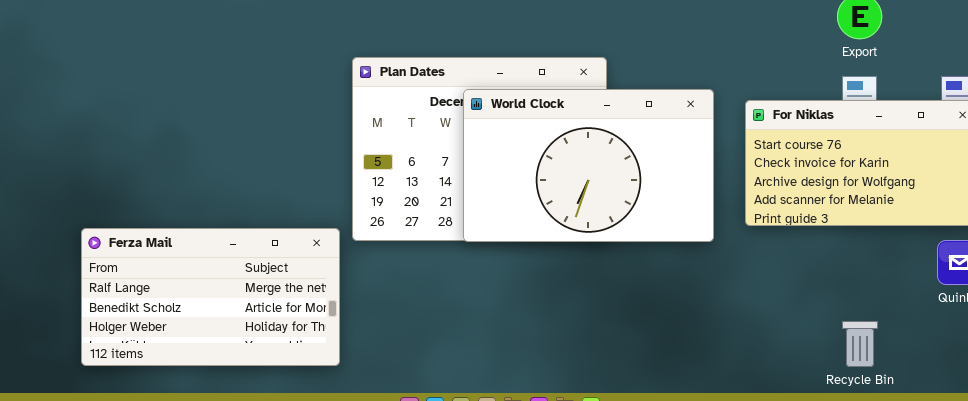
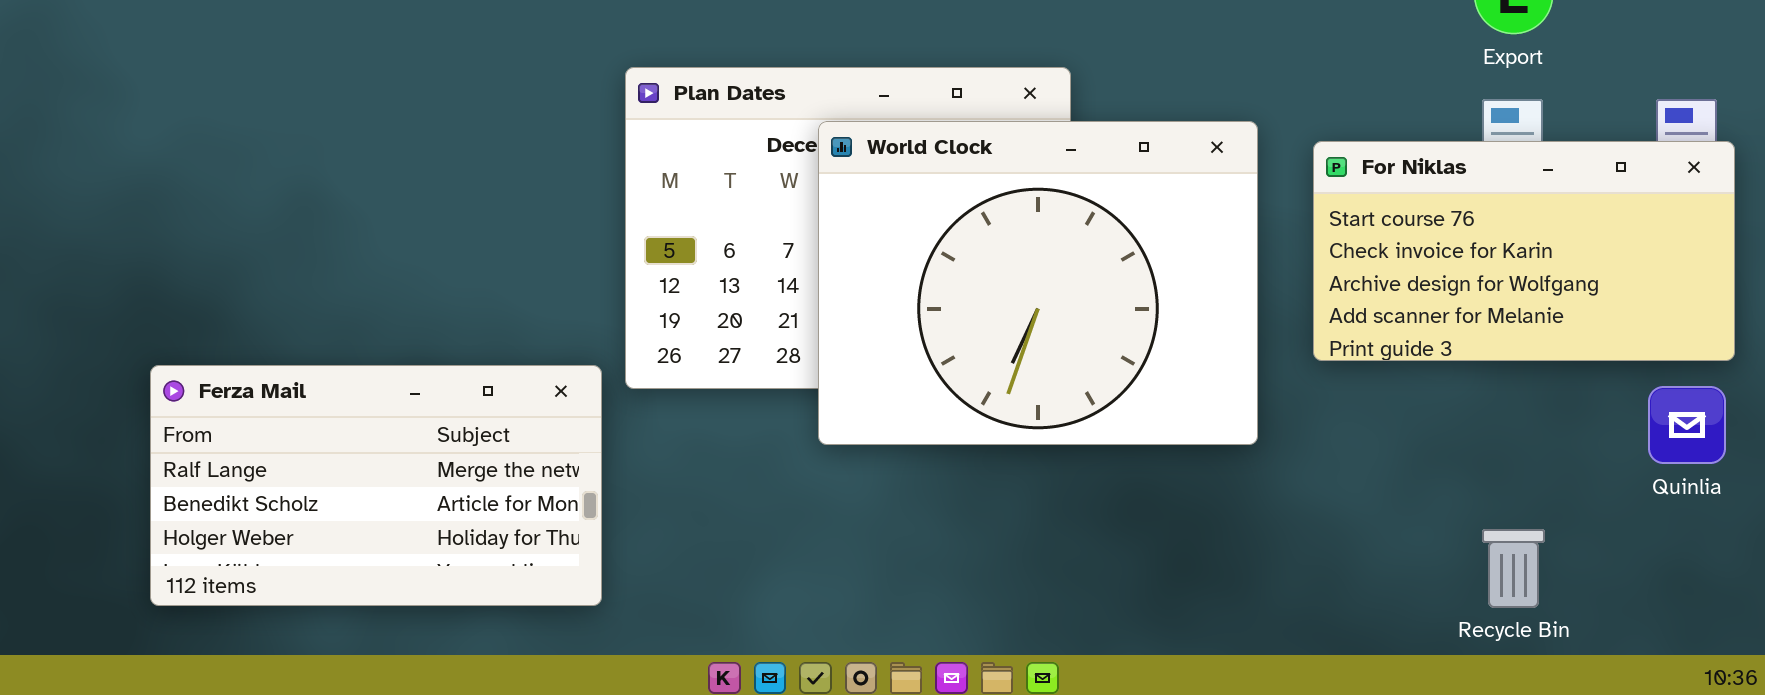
World Clock: [463,89,714,242] -> [818,121,1258,445], resized

